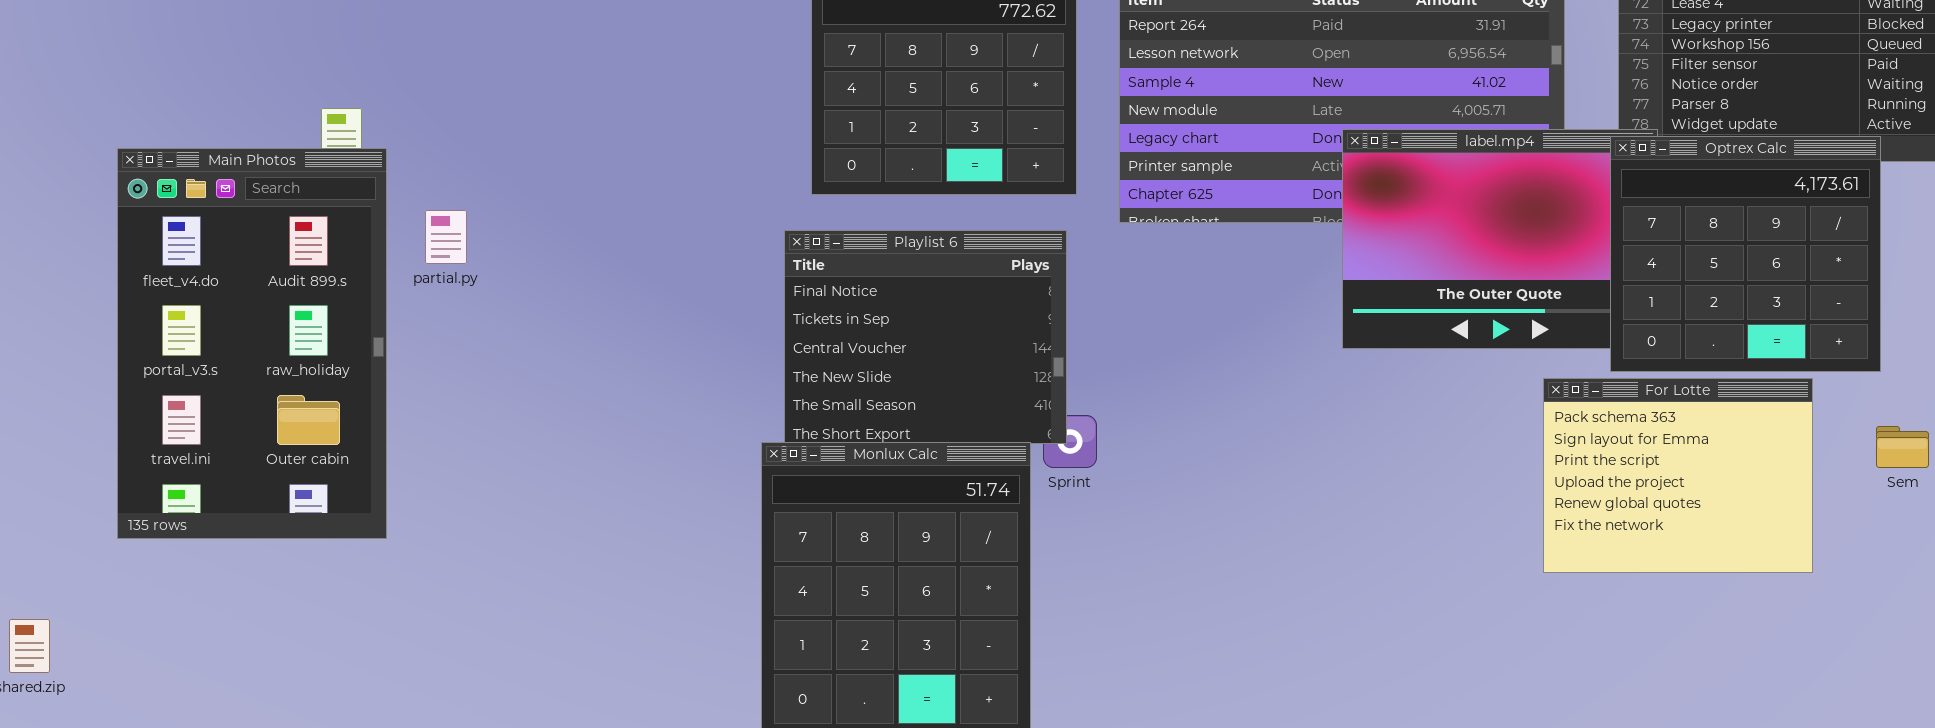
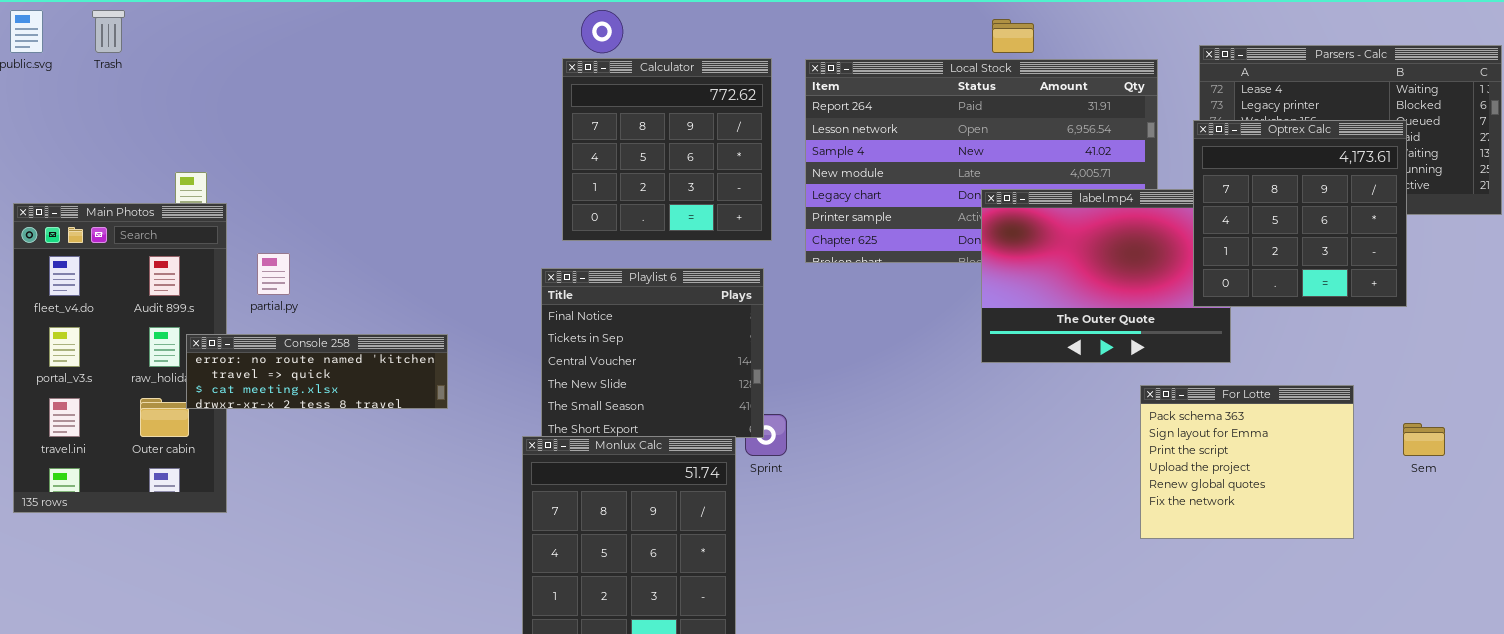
Optrex Calc: [1610,136,1881,372] -> [1193,120,1407,307], moved
Console 258: none -> [186,334,448,409], opened

